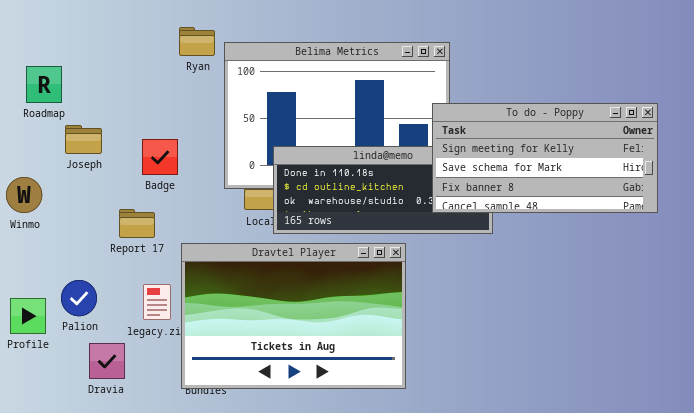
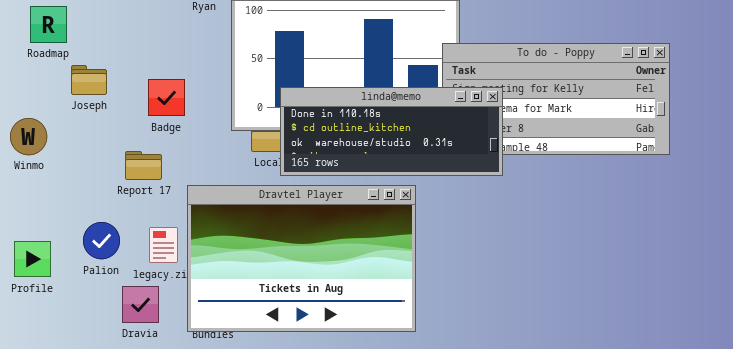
linda@memo: [273,146,493,234] -> [280,87,503,176], raised
Palion: [61,280,97,316] -> [83,222,120,259], moved
Dravia: [89,343,125,379] -> [122,286,159,323], moved

